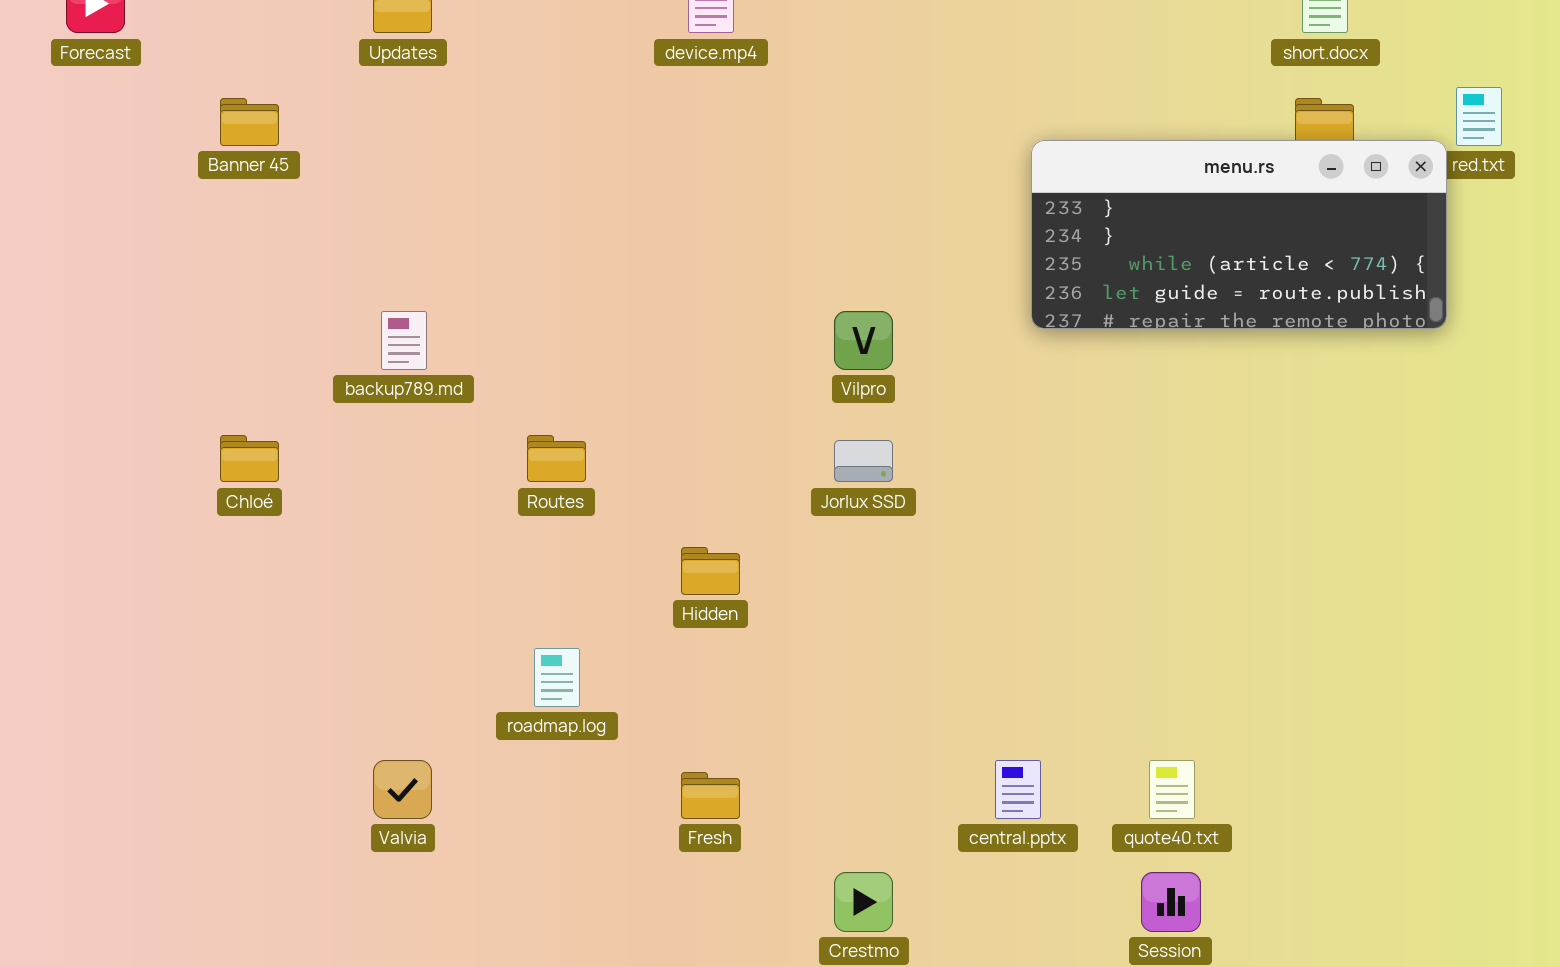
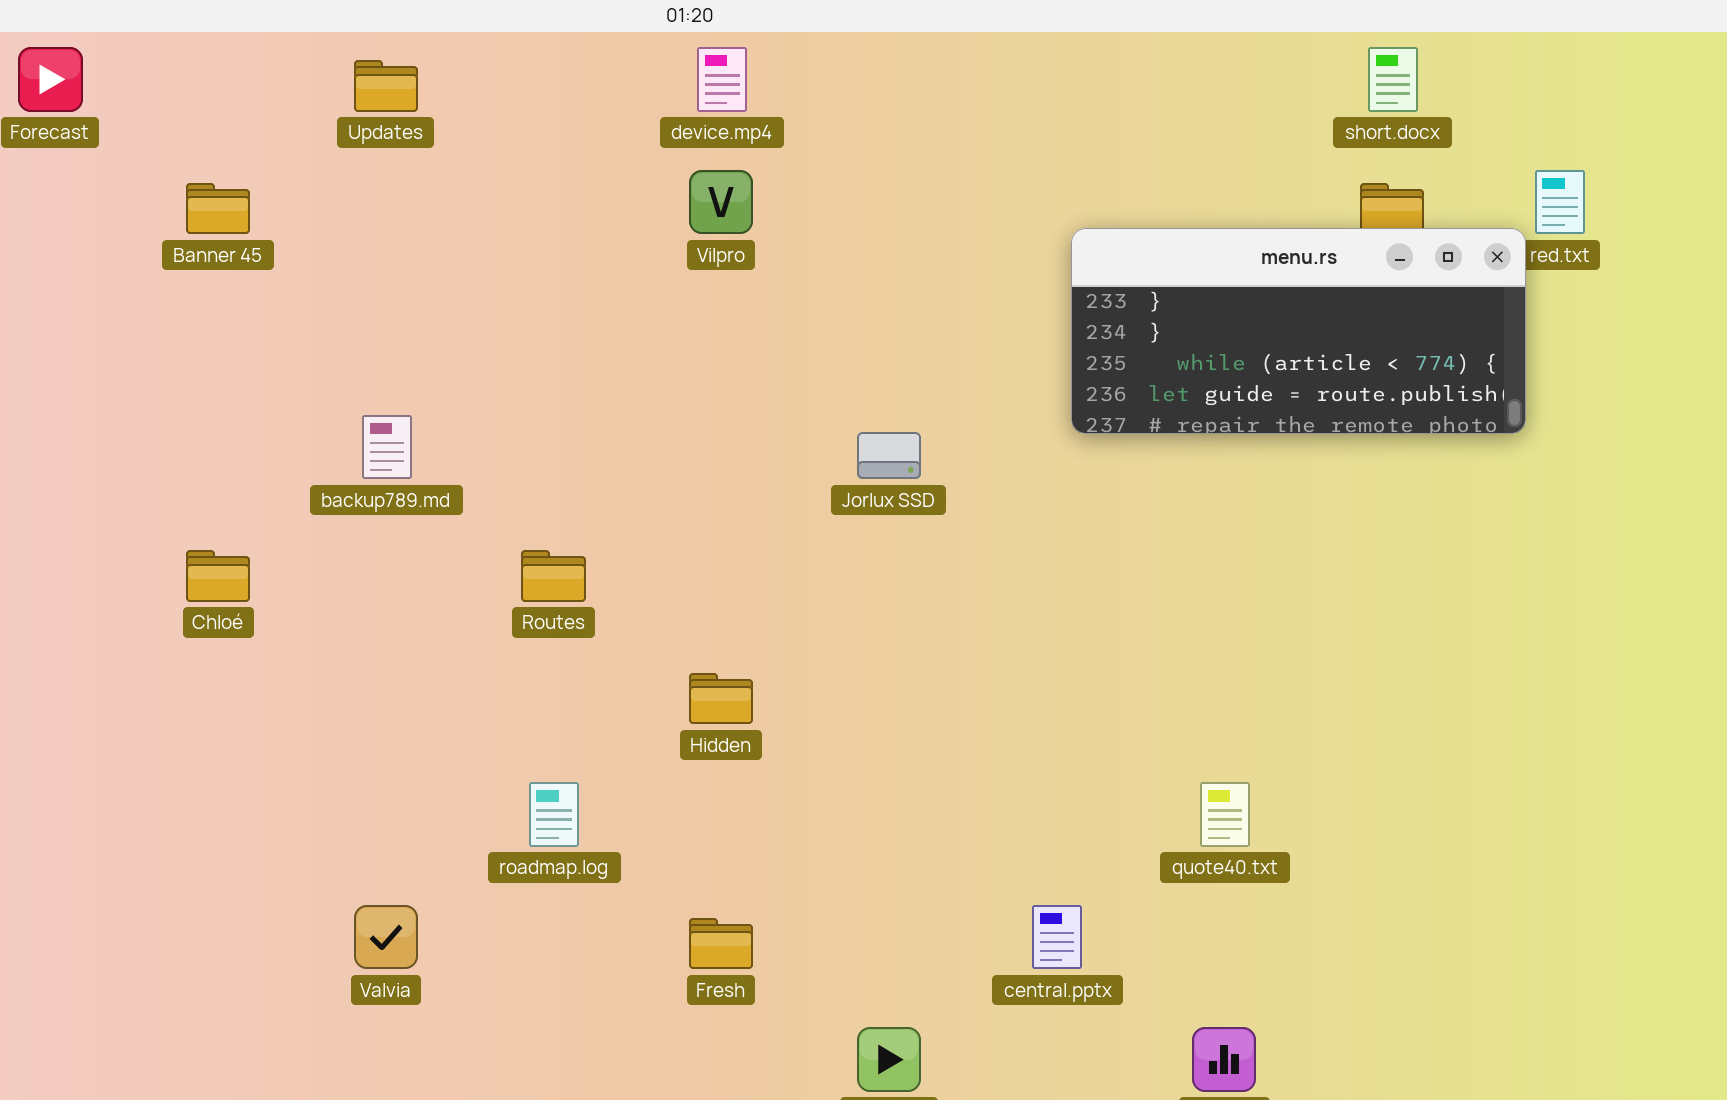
Vilpro: [834,311,893,370] -> [689,170,753,234], moved
Jorlux SSD: [834,440,893,482] -> [857,432,921,479], moved
quote40.txt: [1149,760,1195,819] -> [1200,782,1250,847], moved

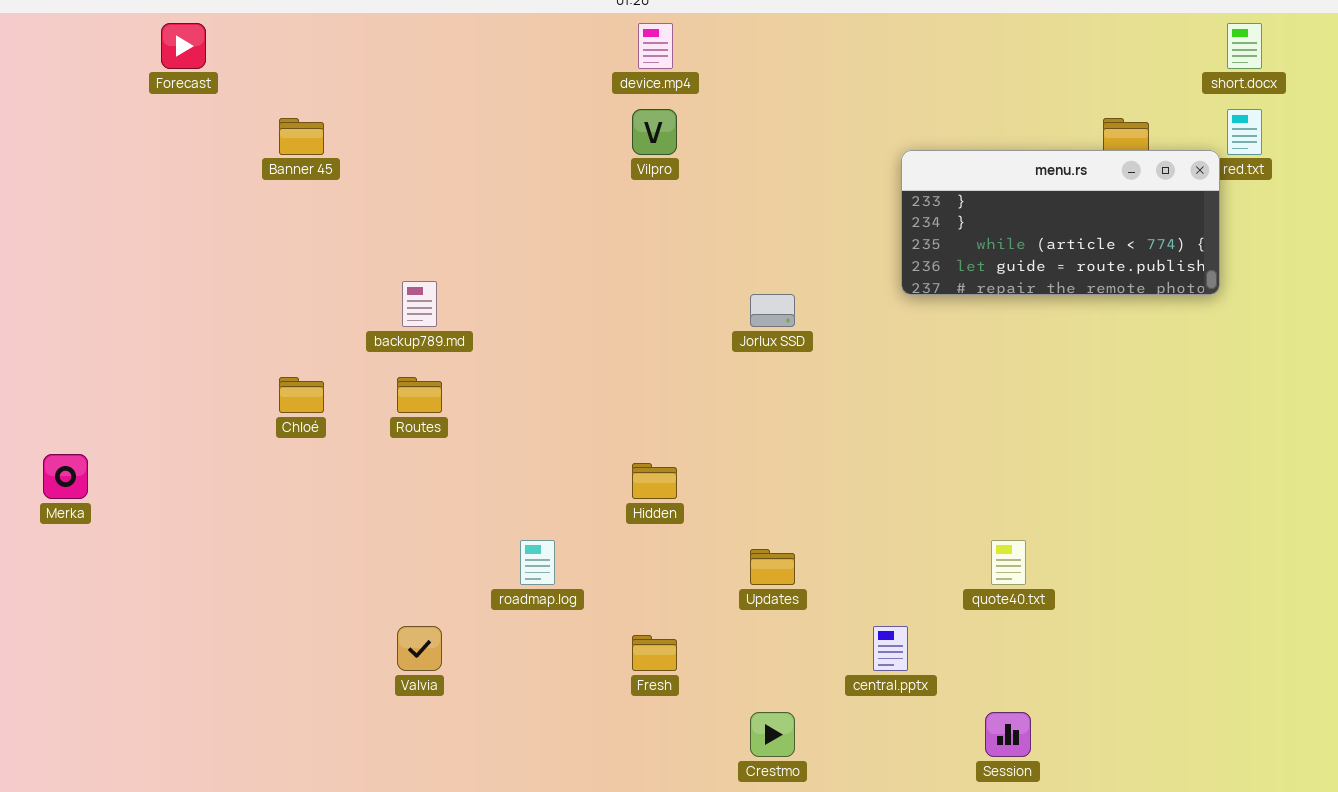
short.docx: [1368,47,1418,112] -> [1227,23,1262,69], moved
Updates: [354,60,418,112] -> [750,549,795,585], moved
Routes: [521,550,586,602] -> [397,377,442,413], moved

